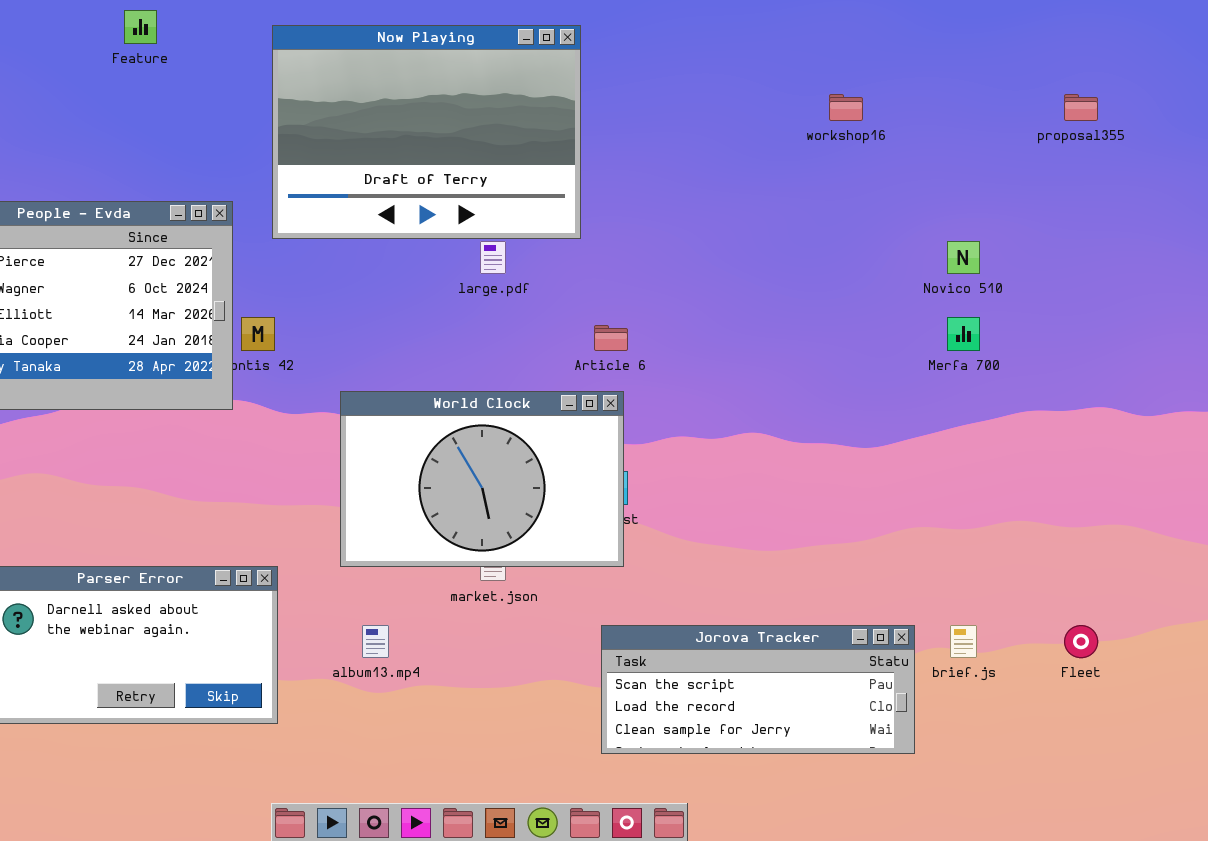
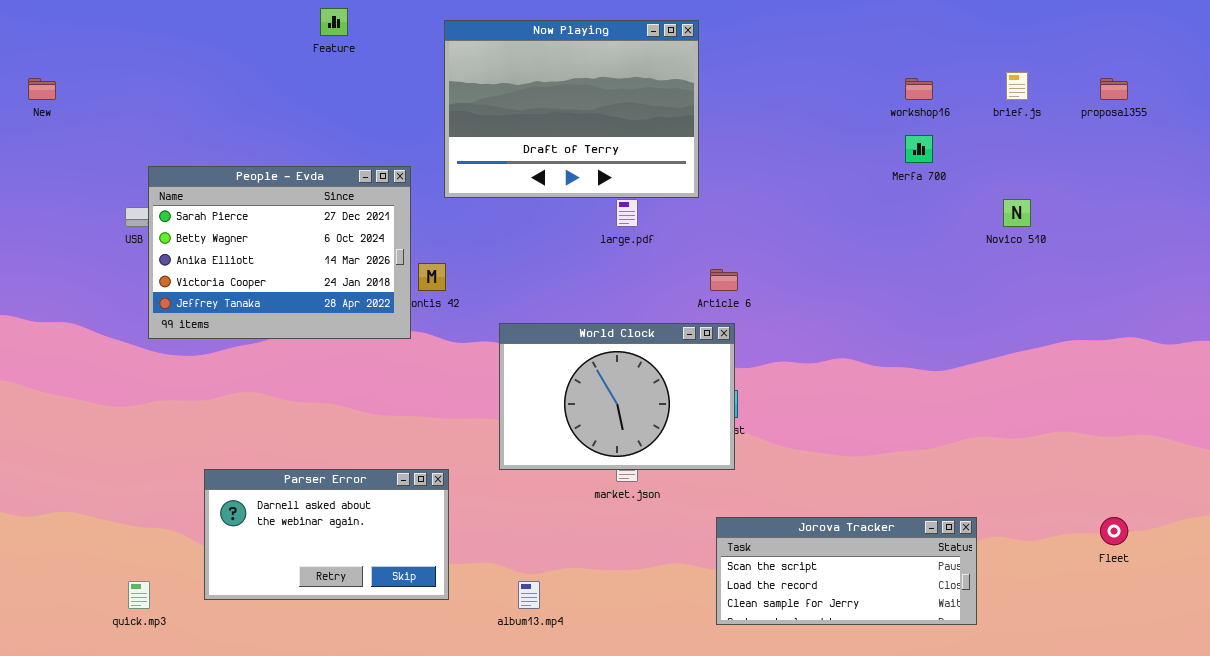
Merfa 700: [947,317,980,351] -> [905,135,933,163], moved
album13.mp4: [362,625,389,658] -> [518,581,540,609], moved
brief.js: [950,625,977,658] -> [1006,72,1028,100], moved

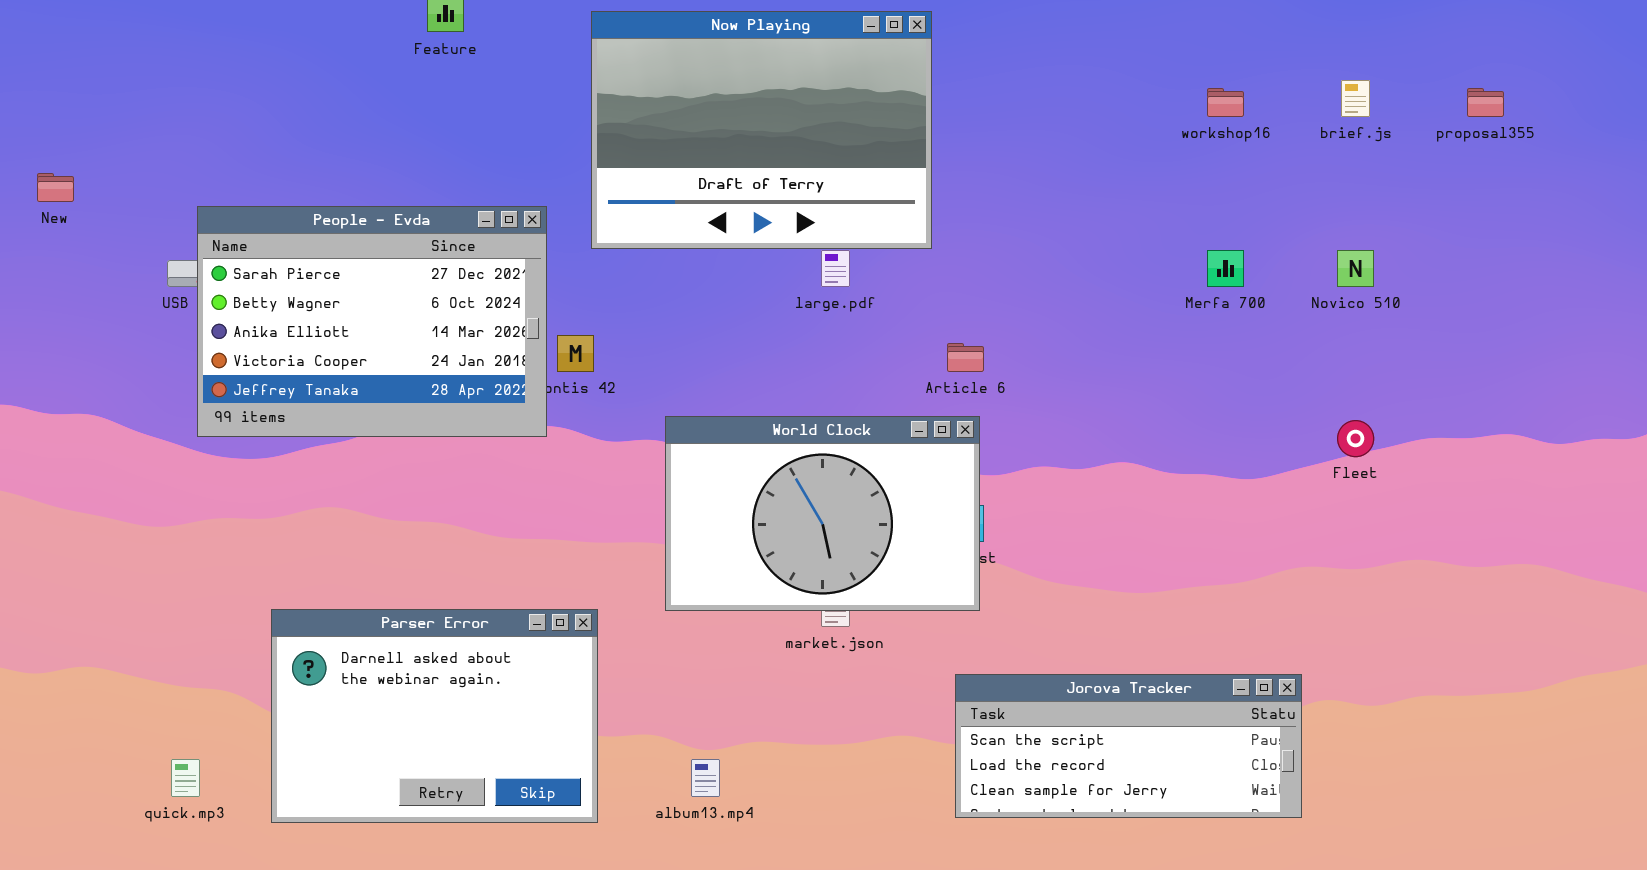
New: [28,78,56,100] -> [37,173,74,202], moved
Merfa 700: [905,135,933,163] -> [1207,250,1244,287], moved
Parser Error: [204,469,449,600] -> [271,609,598,823], resized
Fleet: [1100,517,1128,545] -> [1337,420,1374,457], moved

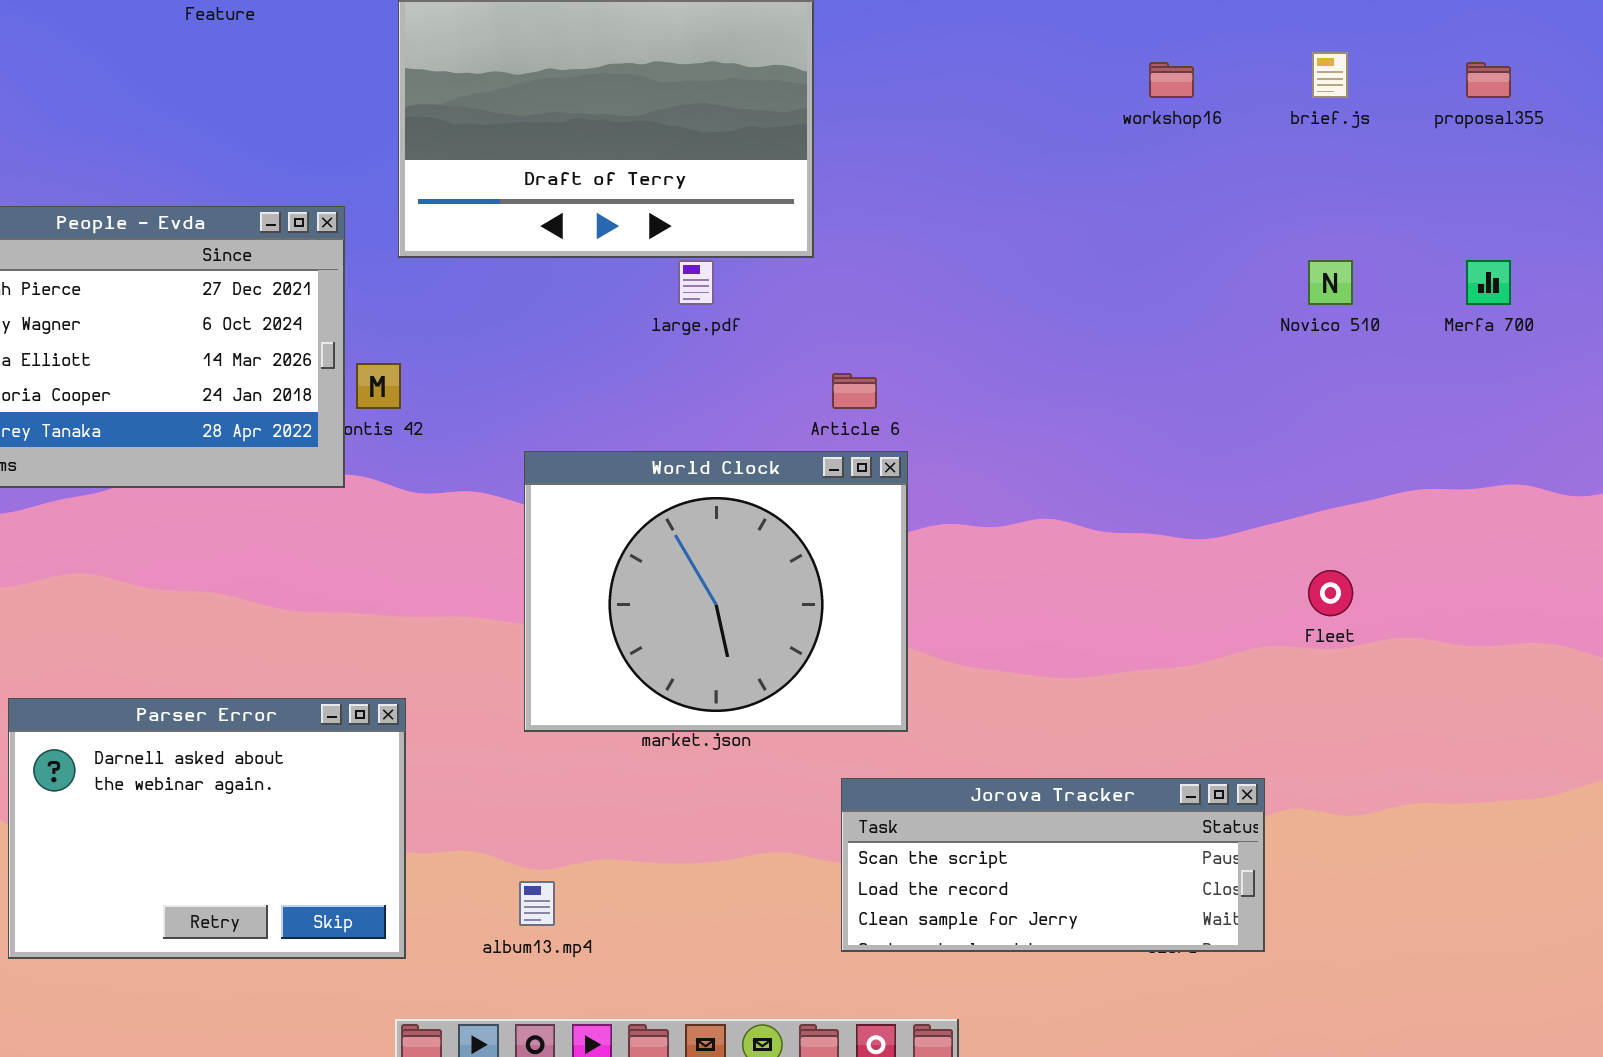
Merfa 700: [1207,250,1244,287] -> [1466,260,1511,305], moved
World Clock: [665,416,980,611] -> [524,451,908,732], moved, resized
Fleet: [1337,420,1374,457] -> [1308,570,1353,616], moved

